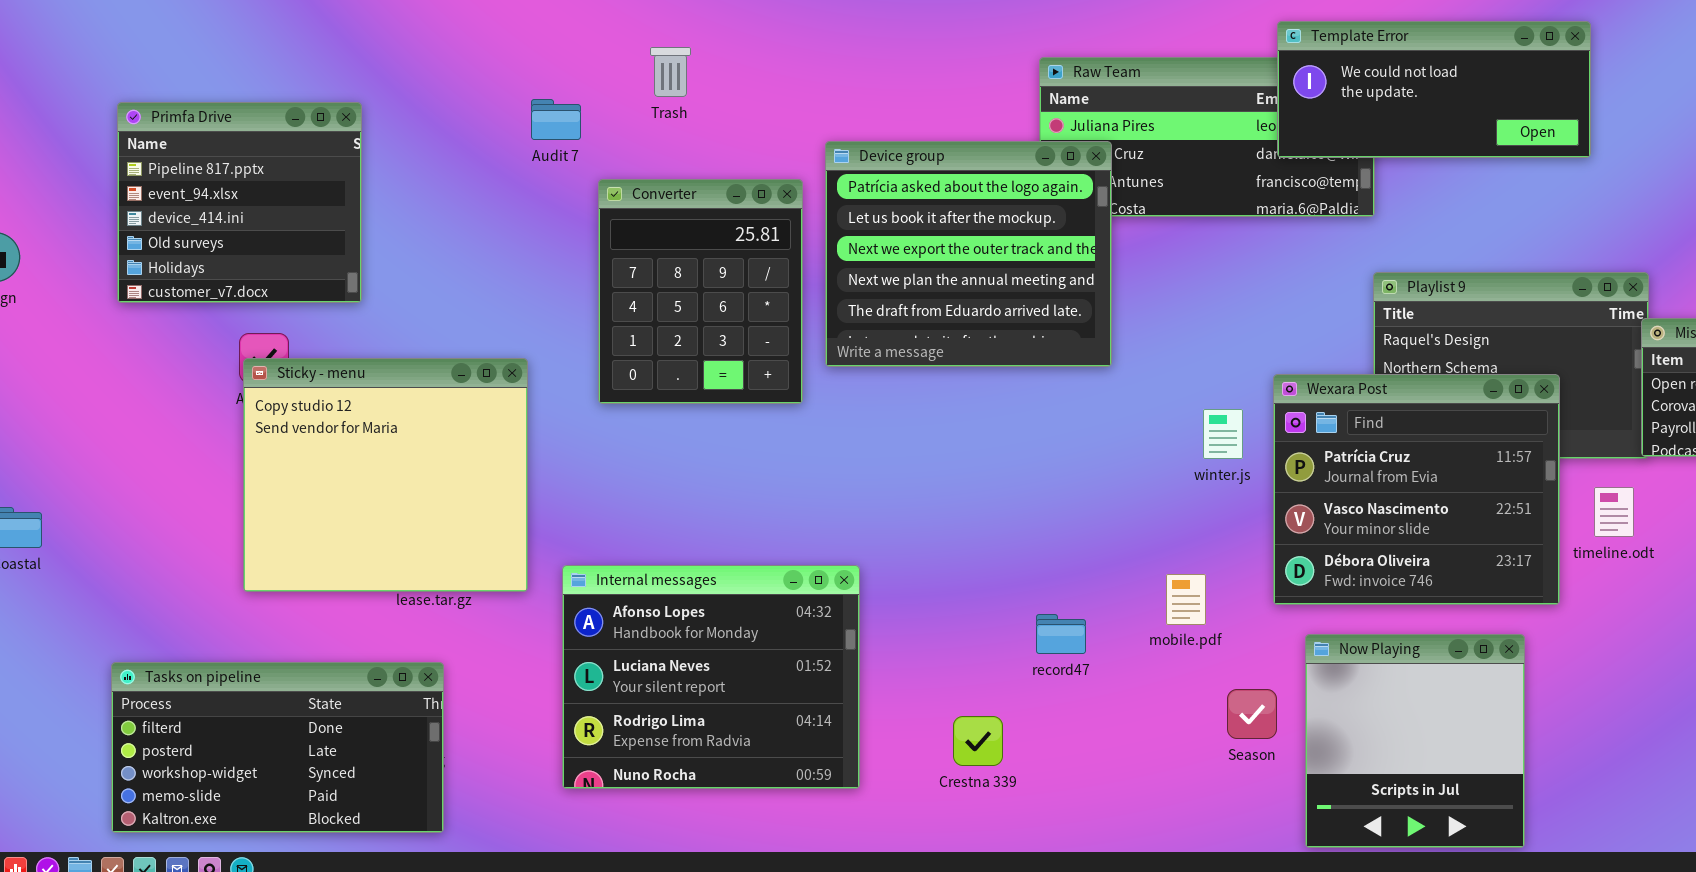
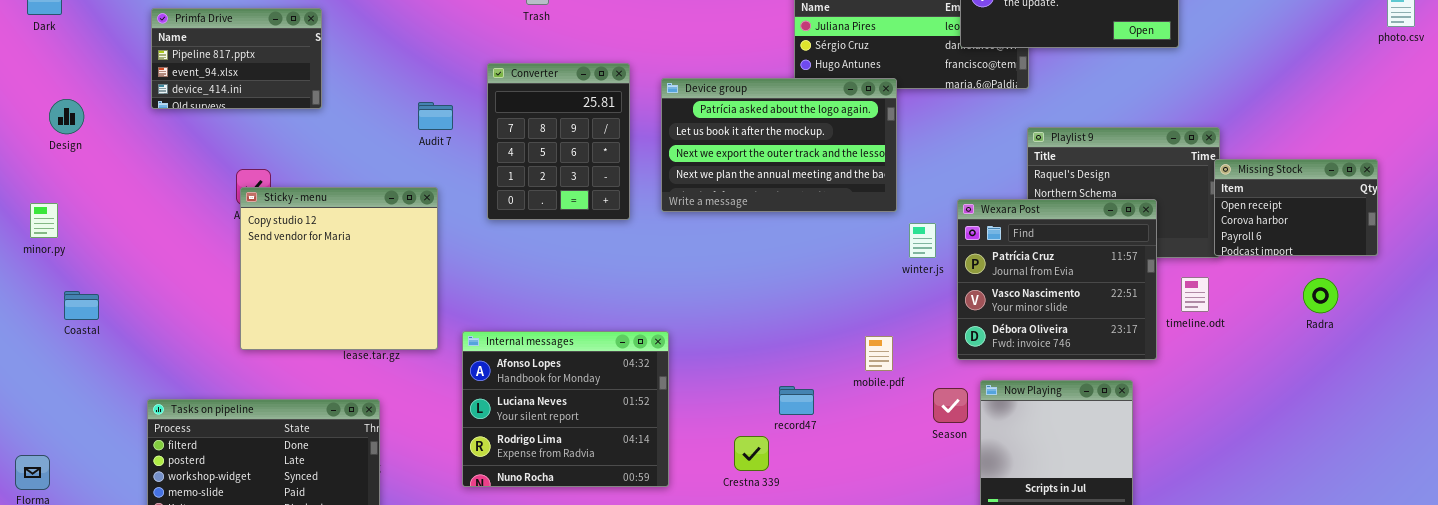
Audit 7: [531,99,581,140] -> [418,102,453,130], moved
Primfa Drive: [117,102,362,303] -> [151,8,322,109], resized
Device group: [825,141,1112,367] -> [661,78,897,212], moved, resized
mobile.pdf: [1166,574,1206,625] -> [865,336,893,371], moved
record47: [1036,614,1086,654] -> [779,386,814,415], moved
Season: [1227,689,1277,739] -> [933,388,968,423], moved

